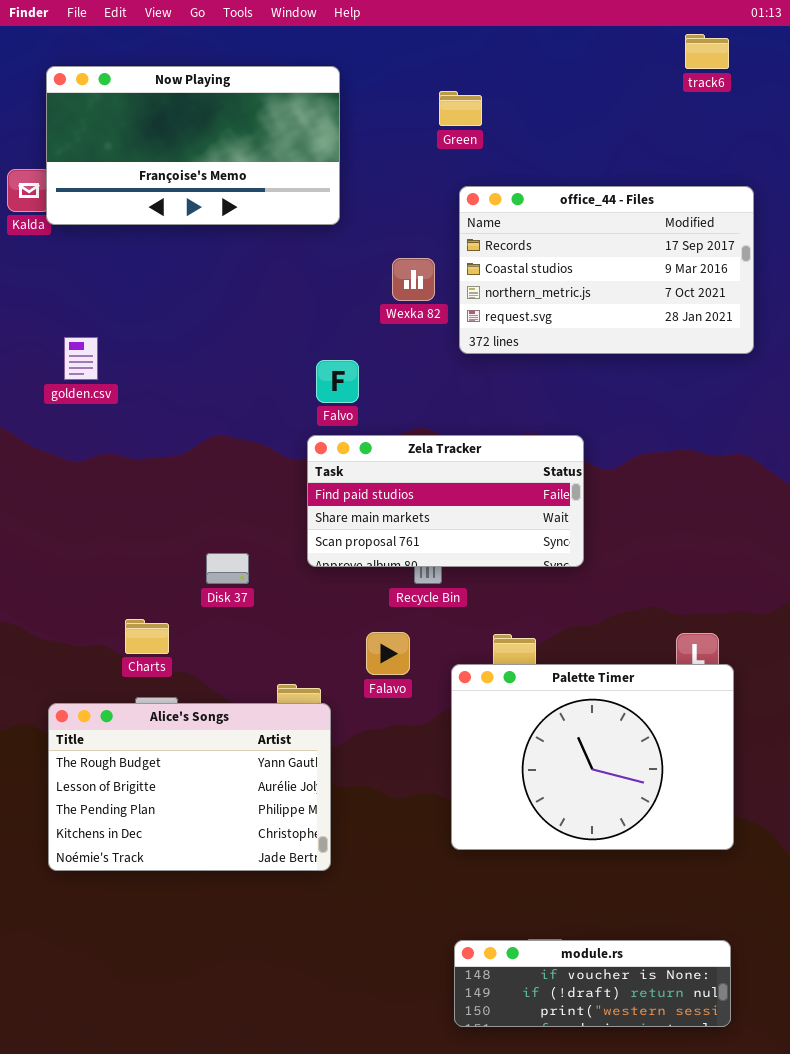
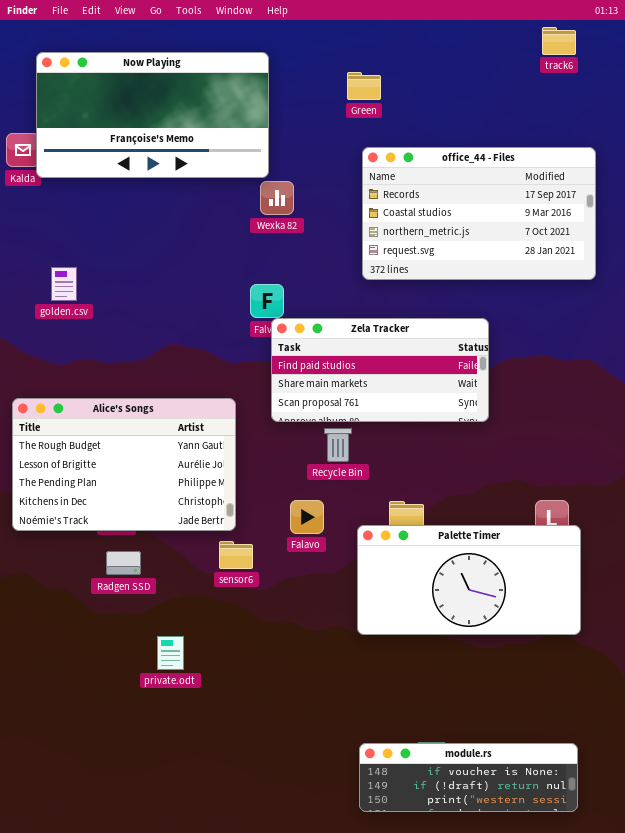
Wexka 82: [392,258,435,301] -> [260,181,294,215], moved
Zela Tracker: [307,435,584,567] -> [271,318,489,422], moved
Palette Timer: [451,664,734,850] -> [357,525,581,635], resized
Alice's Songs: [48,703,331,871] -> [12,398,236,531], moved

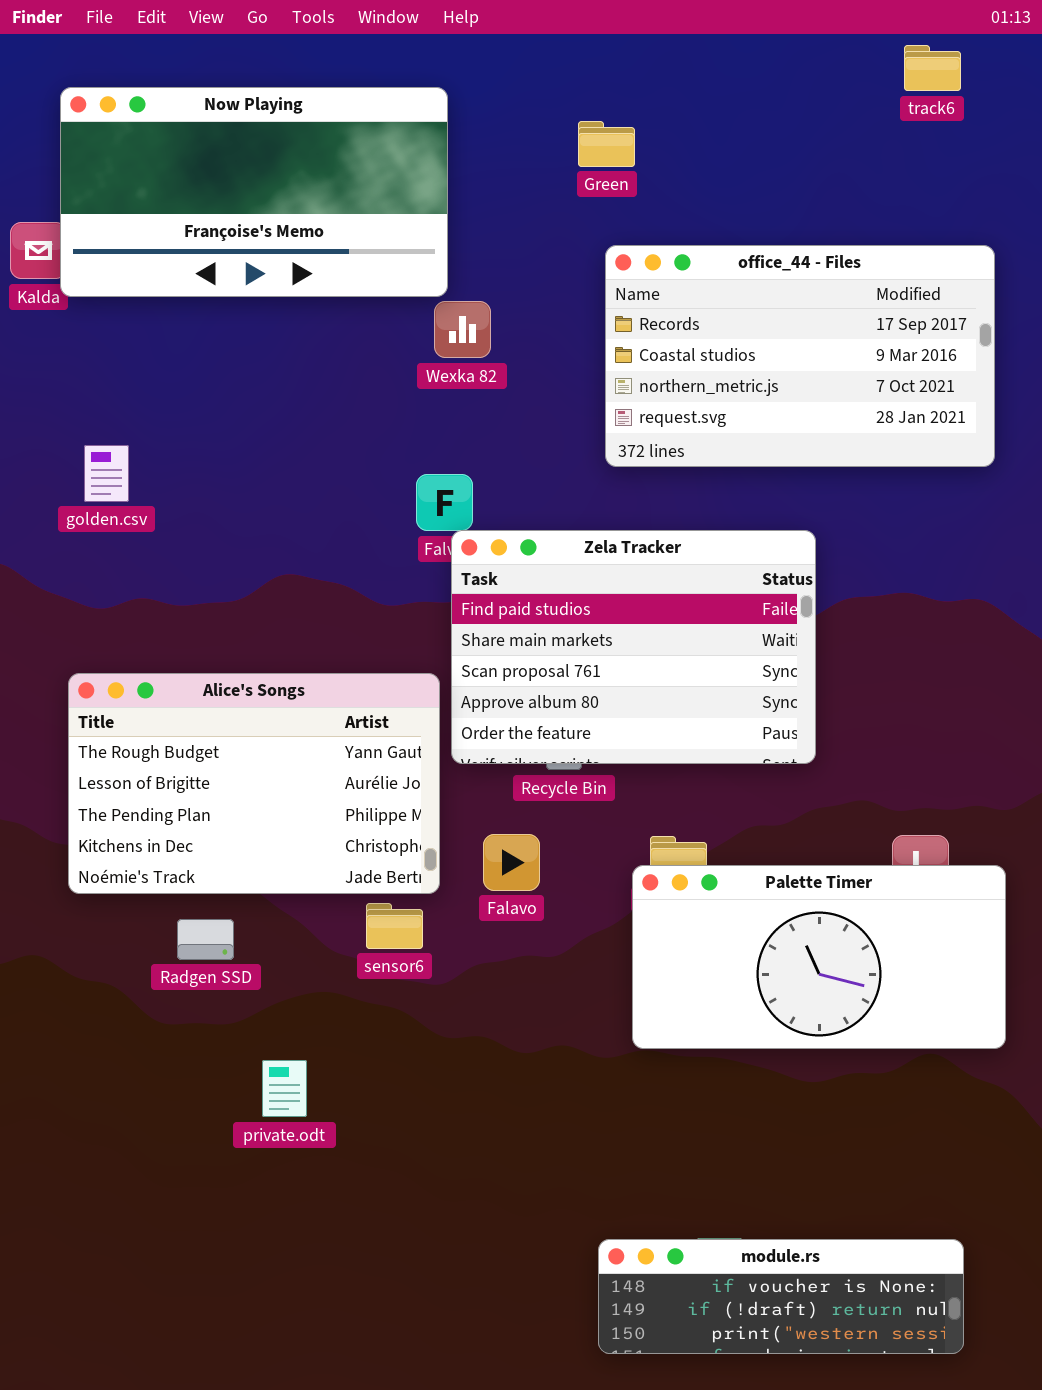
Zela Tracker: [271,318,489,422] -> [451,530,816,764], resized
Alice's Songs: [12,398,236,531] -> [68,673,440,894], moved
Palette Timer: [357,525,581,635] -> [632,865,1006,1049], moved

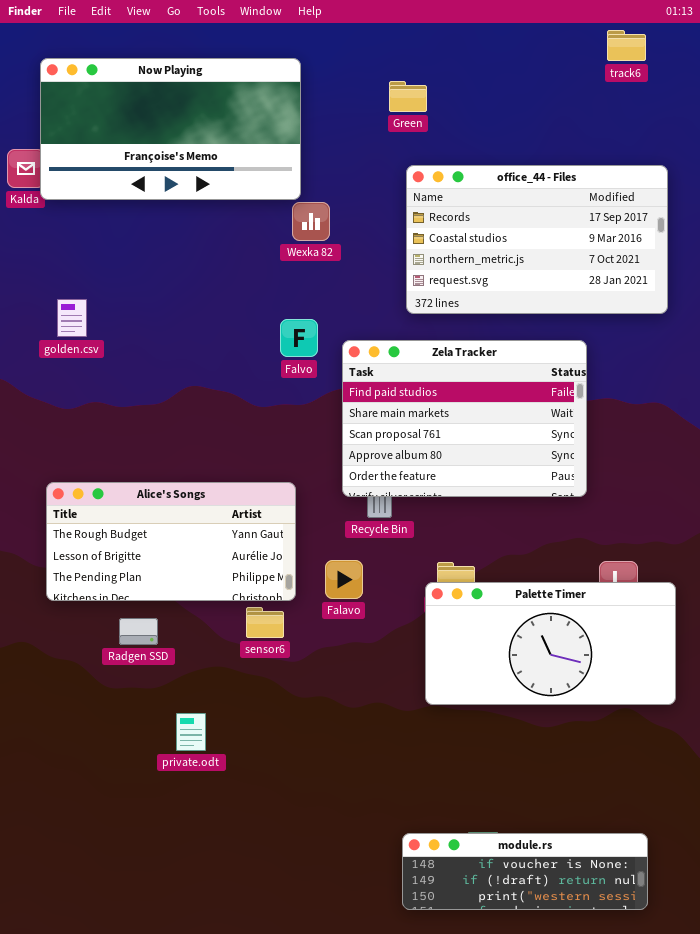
Zela Tracker: [451,530,816,764] -> [342,340,587,497], moved
Alice's Songs: [68,673,440,894] -> [46,482,296,601], resized

